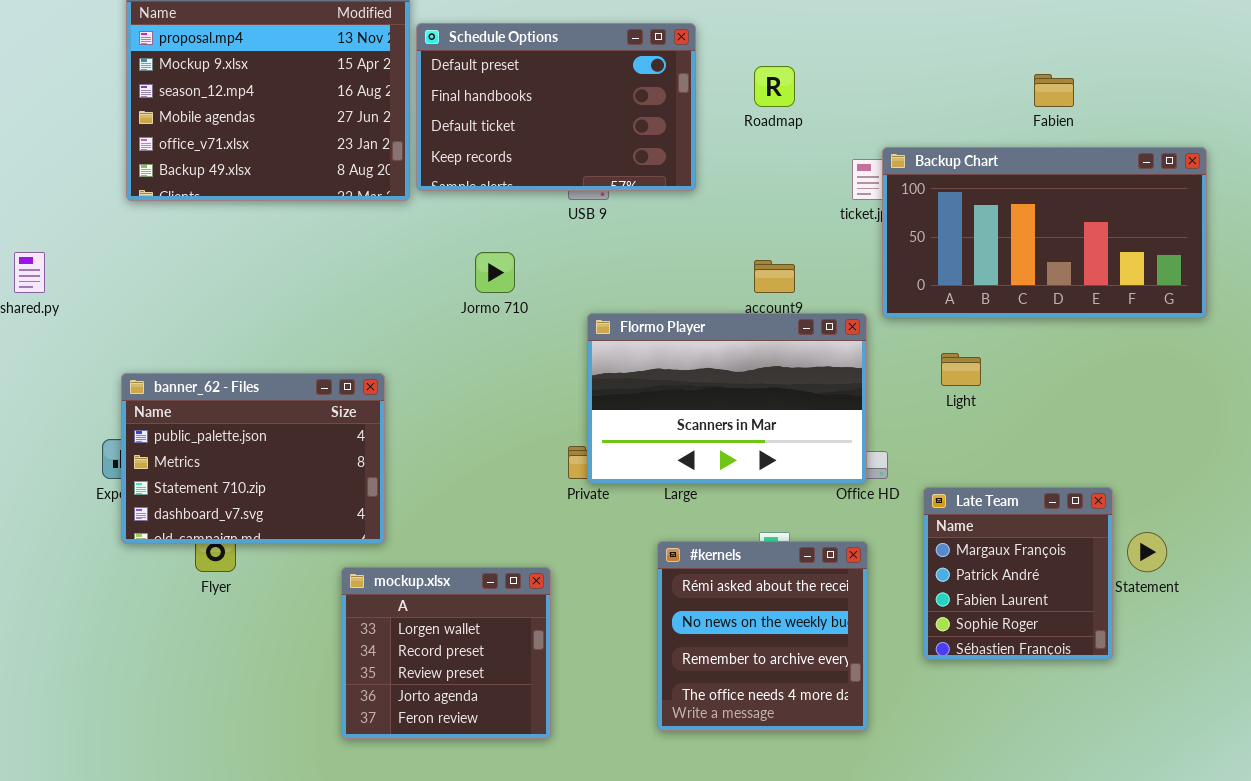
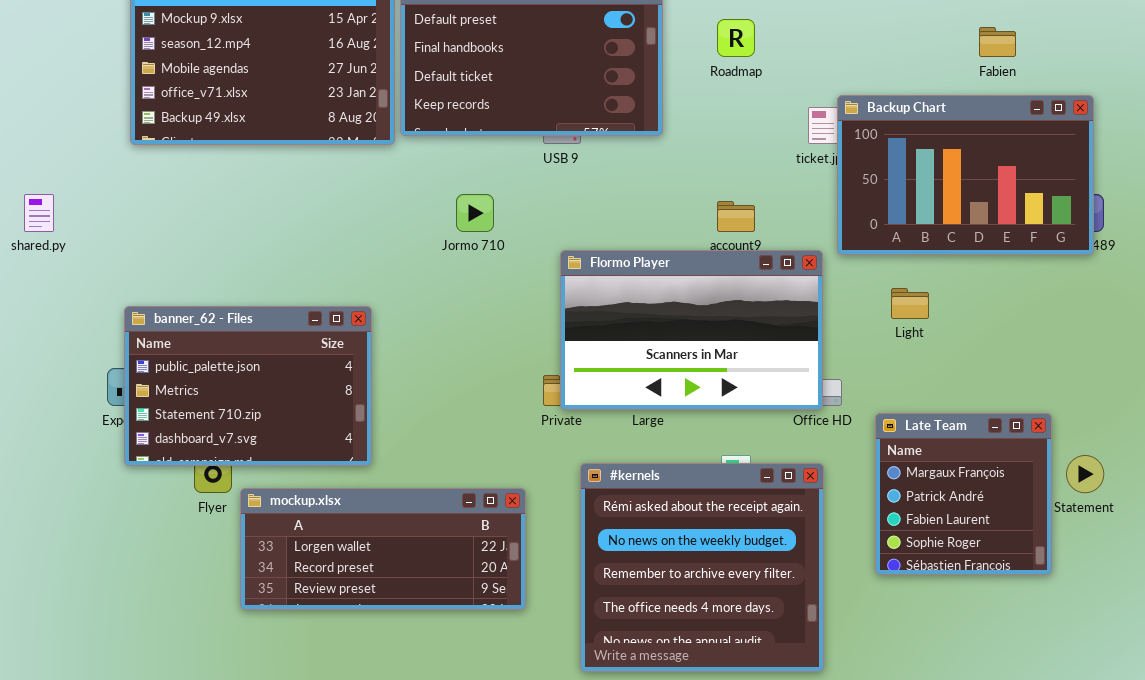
Backup Chart: [882,147,1207,318] -> [837,95,1094,255], resized
#kernels: [657,541,868,731] -> [580,463,824,672], resized
mockup.xlsx: [341,567,551,739] -> [240,488,526,610], resized

